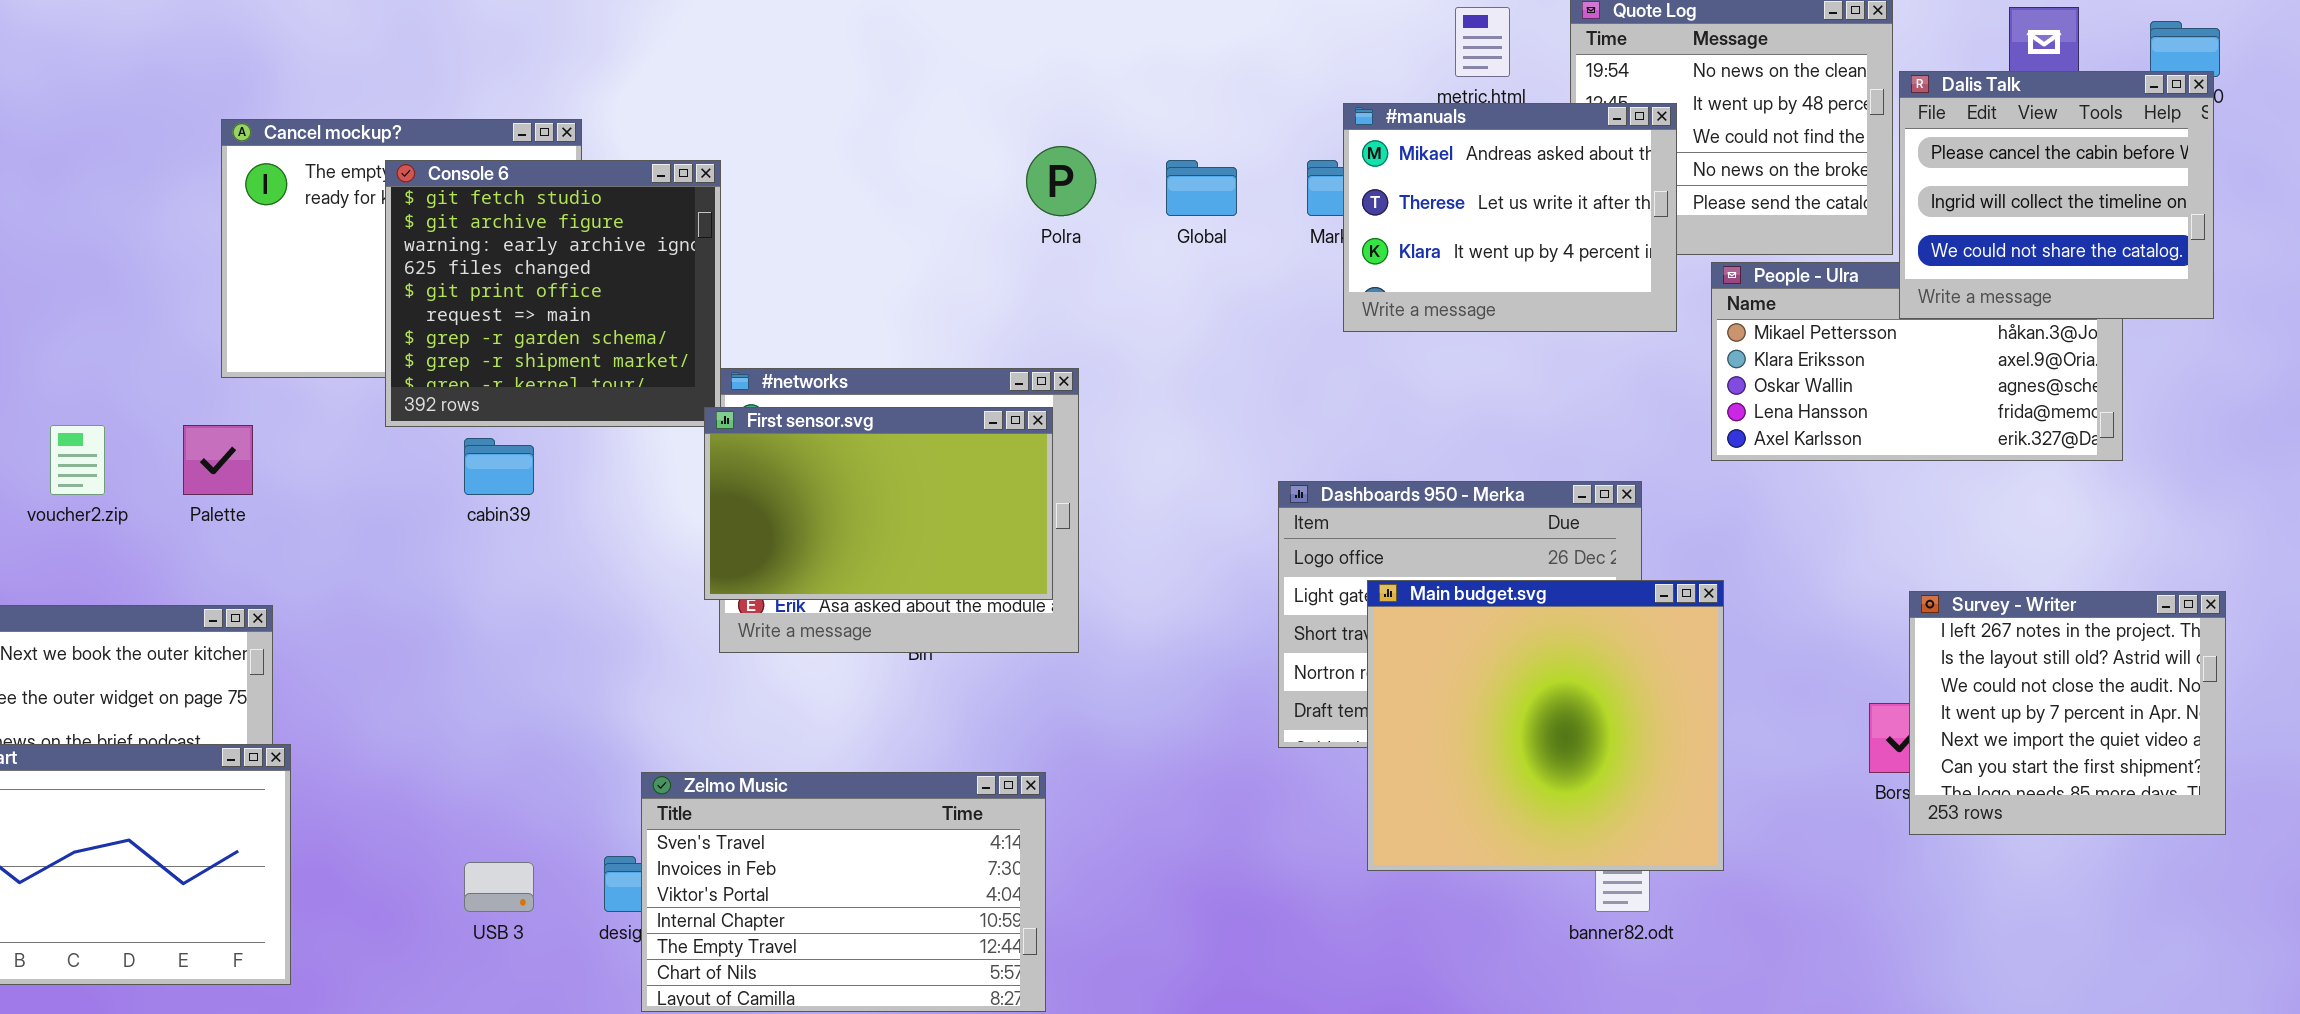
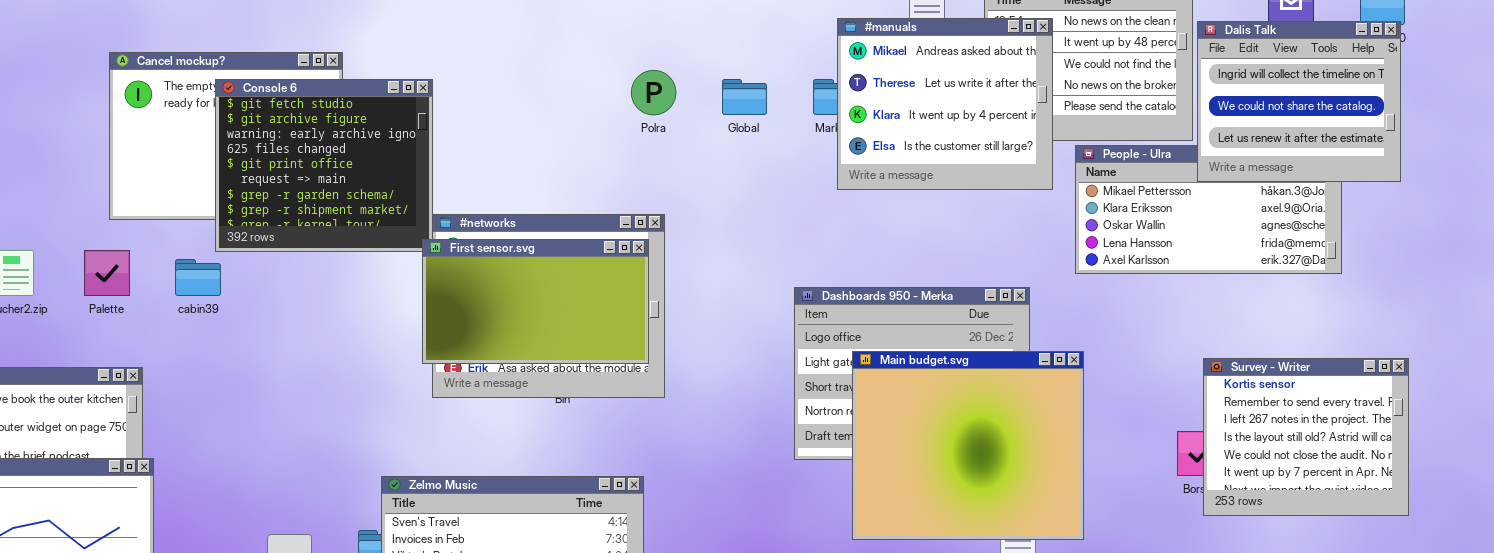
Dalis Talk: [1899,71,2214,319] -> [1197,21,1401,182], scrolled down 1 row
#manuals: [1343,103,1677,332] -> [837,18,1053,190], resized
cabin39: [464,438,534,495] -> [175,259,221,296], moved
Survey - Writer: [1909,591,2226,835] -> [1203,358,1409,516], scrolled up 2 rows

